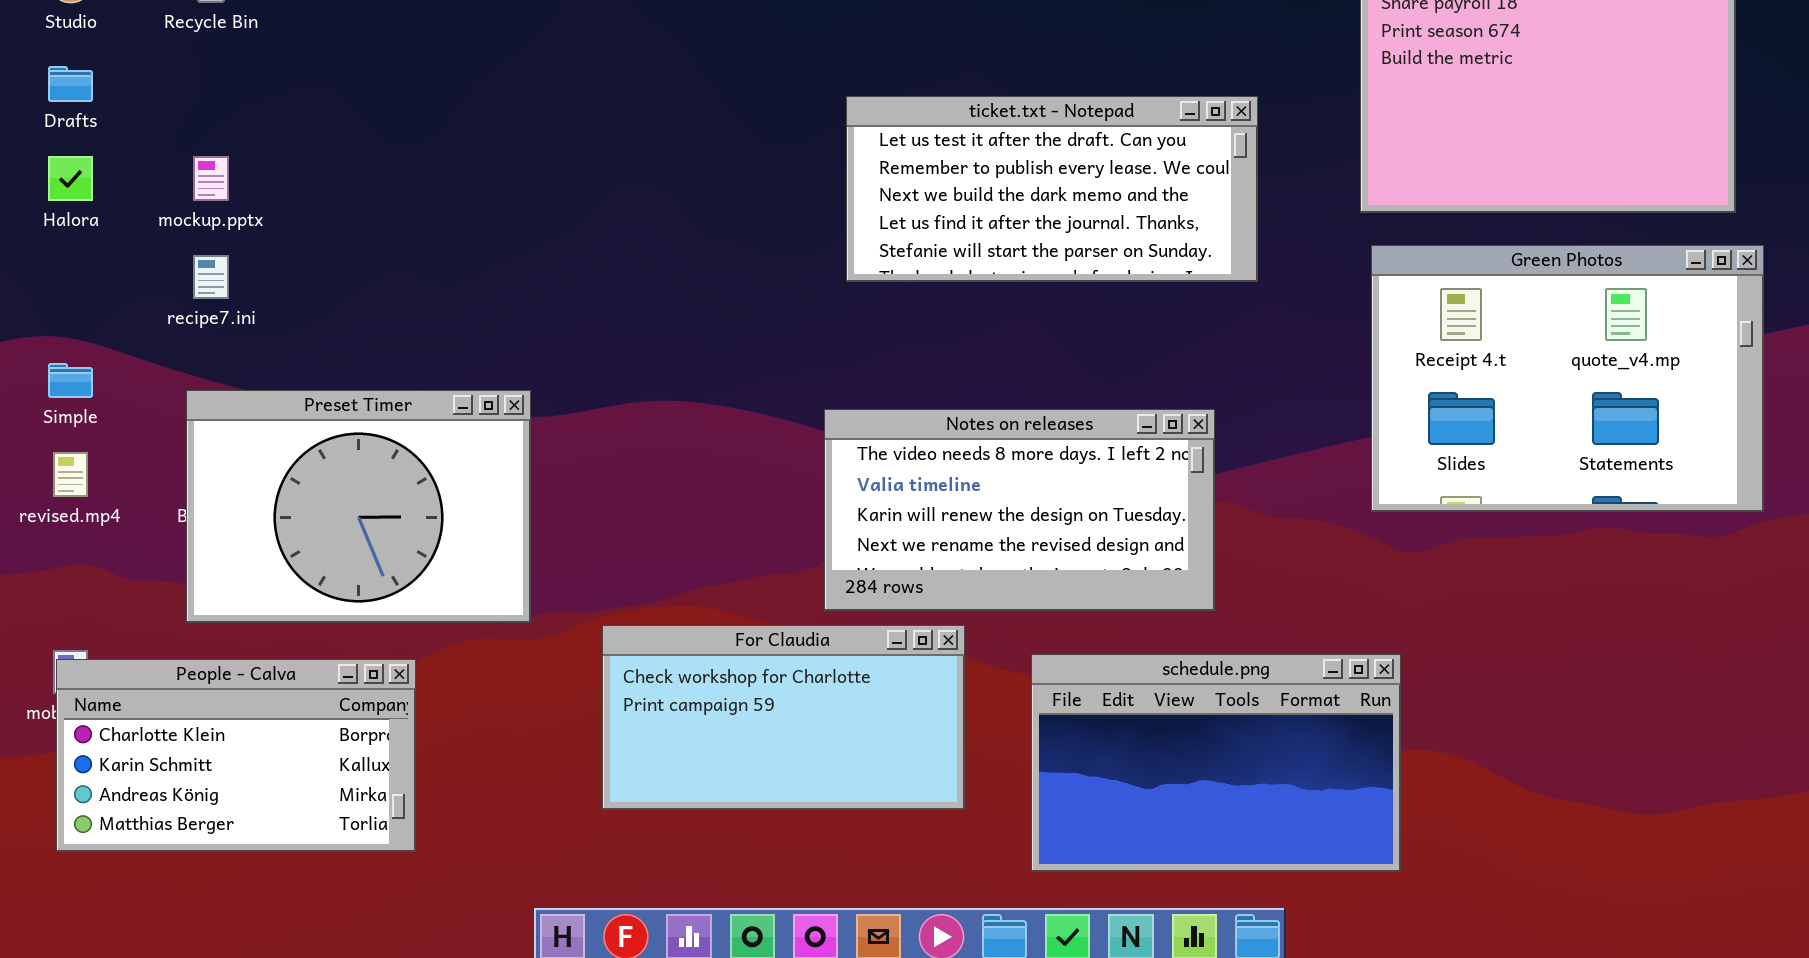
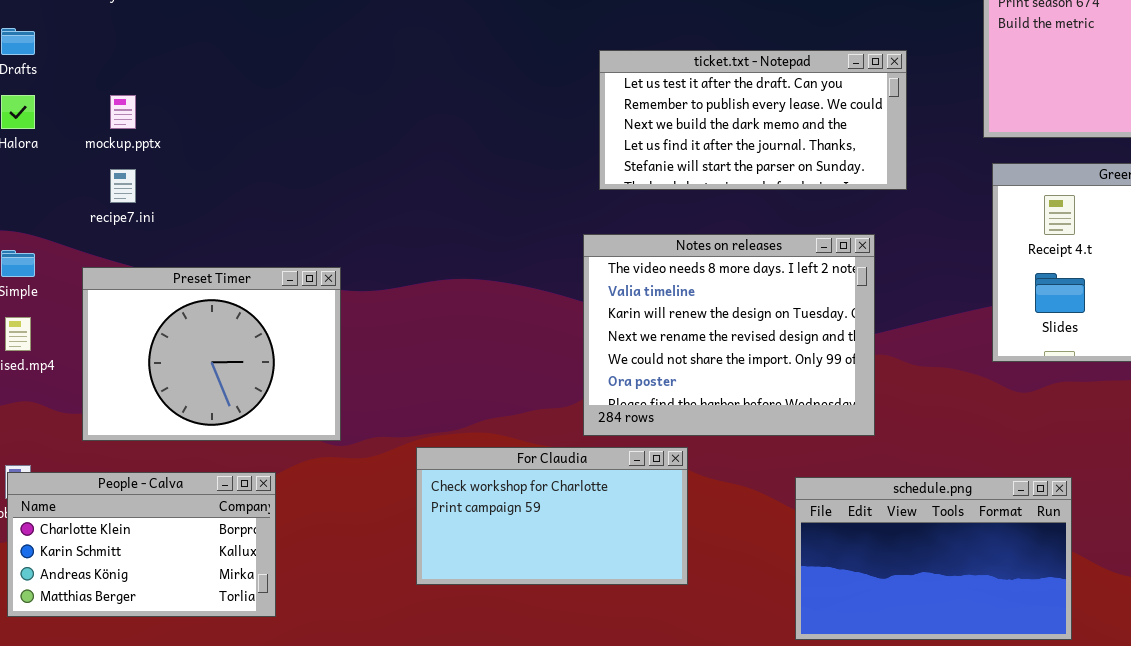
Preset Timer: [186,390,531,623] -> [82,267,341,441], moved
Notes on releases: [824,409,1215,611] -> [583,234,875,436], resized
schedule.png: [1031,654,1401,872] -> [795,477,1072,640], moved

